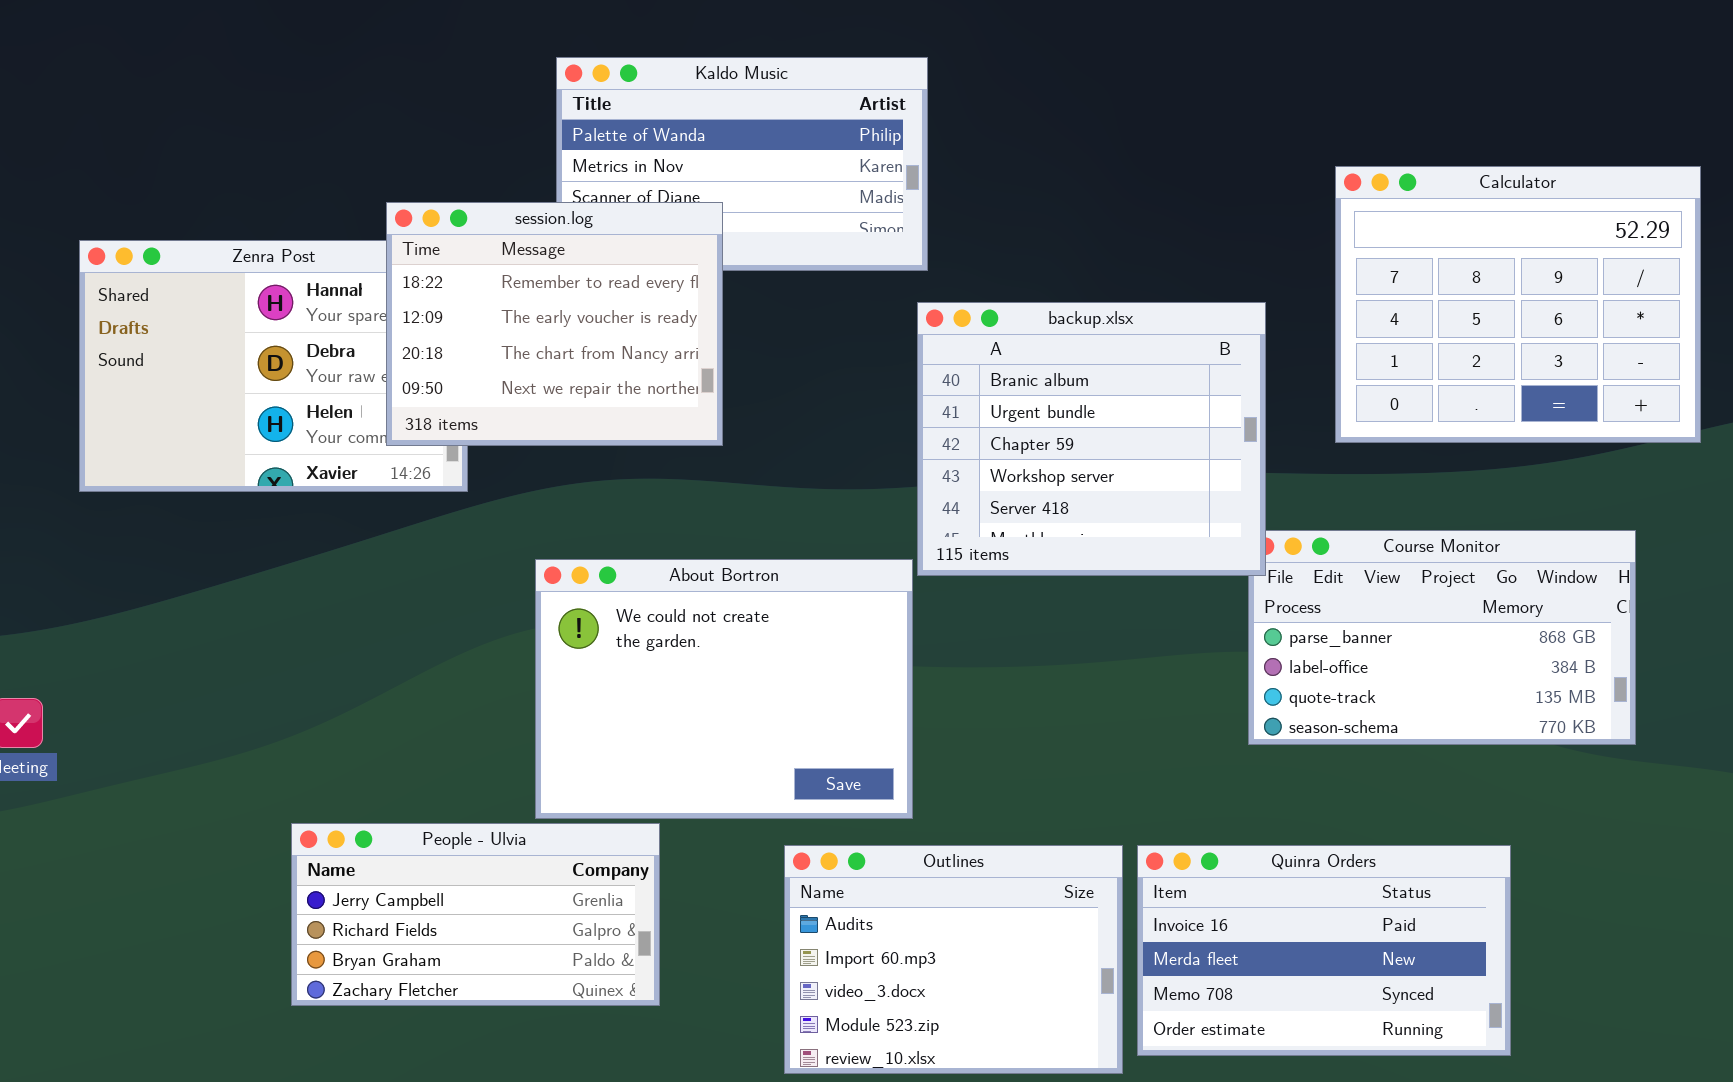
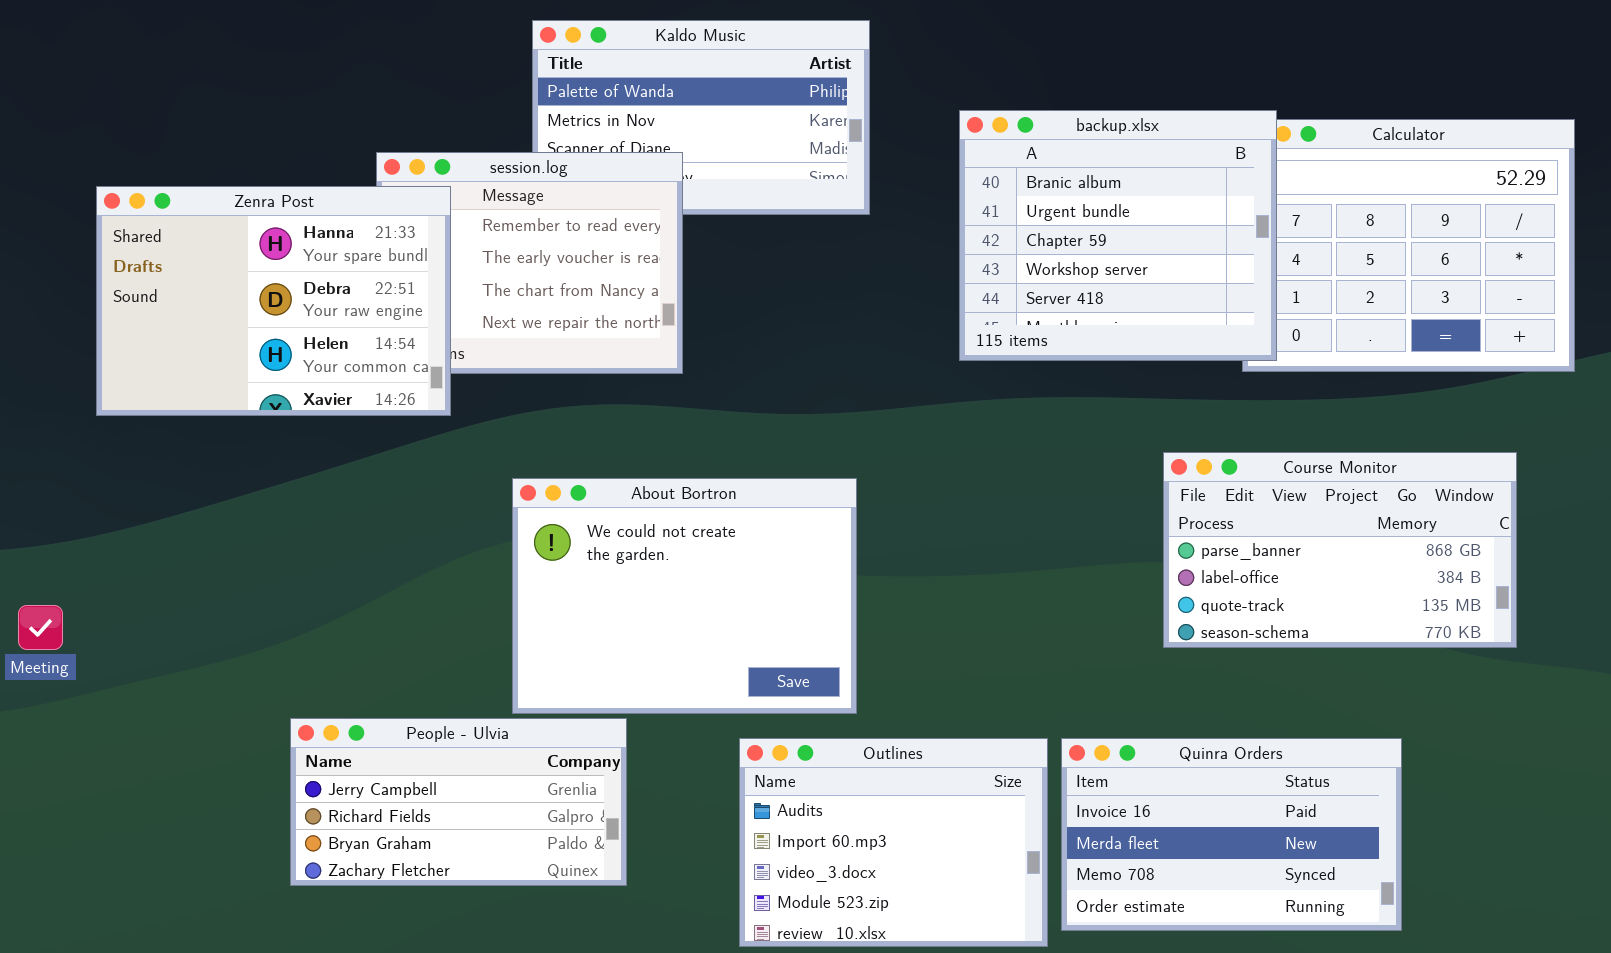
Zenra Post: [79,240,468,492] -> [96,186,451,416], raised
backup.xlsx: [917,302,1266,576] -> [959,110,1277,361], moved

